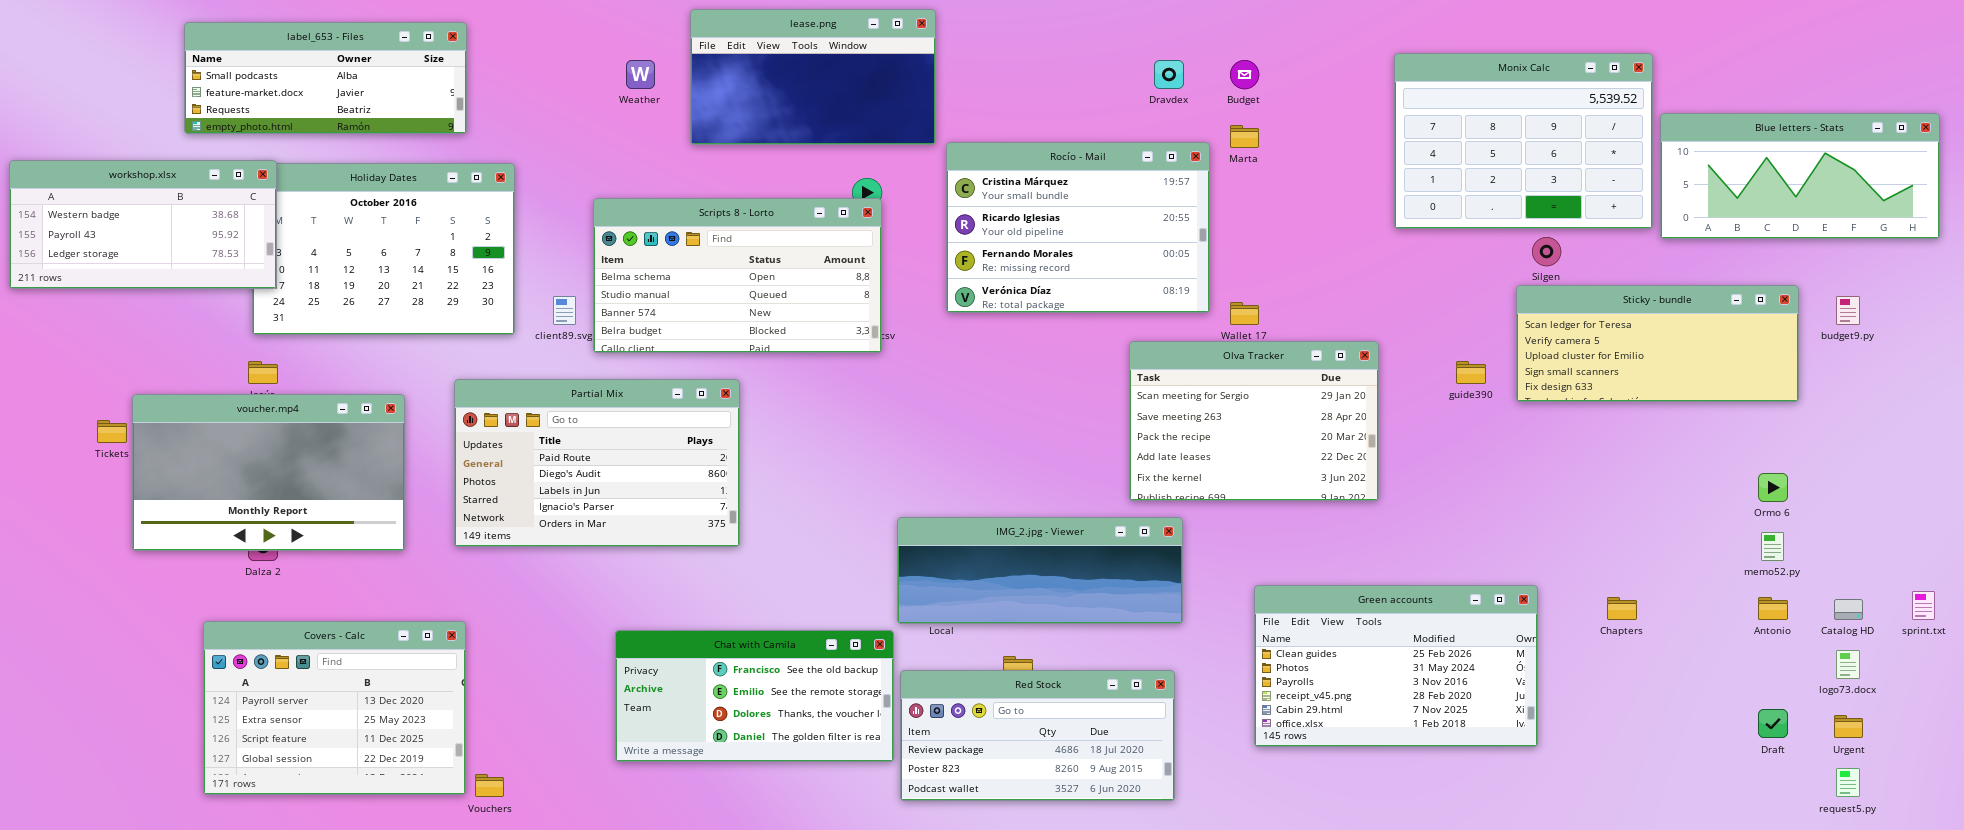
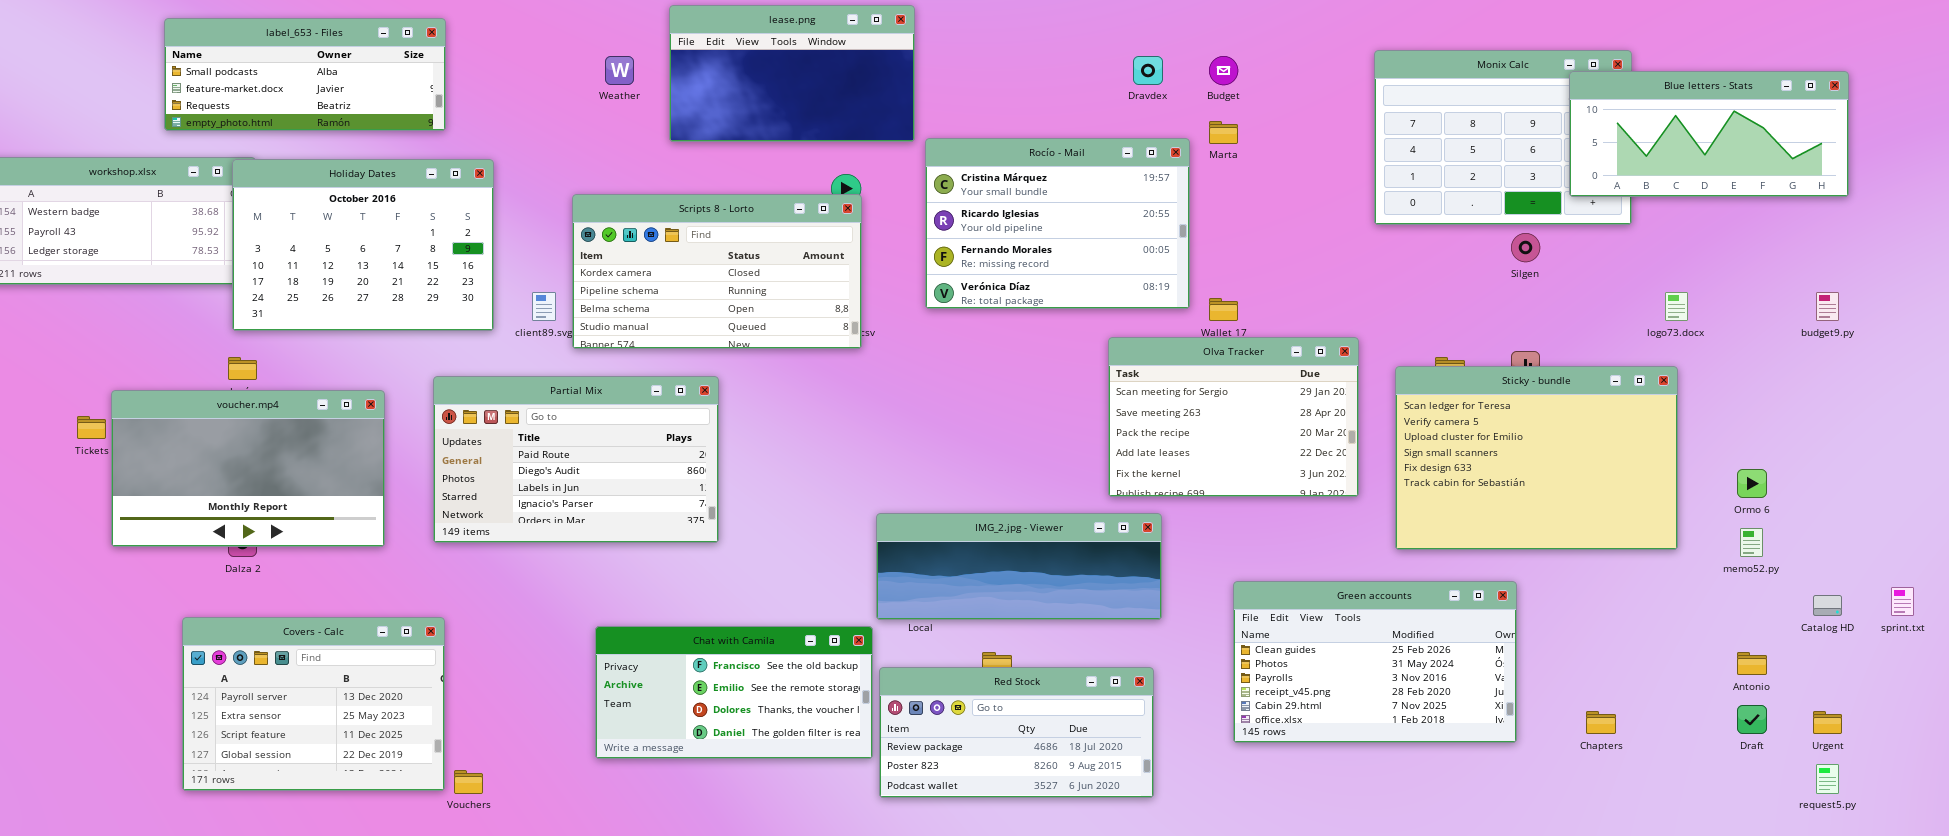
Blue letters - Stats: [1660,113,1940,239] -> [1569,71,1849,197], moved
Holiday Dates: [252,163,515,335] -> [232,159,494,331], raised
Scripts 8 - Lorto: [593,198,882,353] -> [572,194,862,349], scrolled up 2 rows
Sticky - bundle: [1516,285,1799,402] -> [1395,366,1678,550], moved, resized
Chapters: [1607,597,1637,620] -> [1586,711,1616,734], moved
Antonio: [1758,597,1788,620] -> [1737,652,1767,675], moved
logo73.docx: [1836,650,1860,679] -> [1665,292,1688,321], moved

